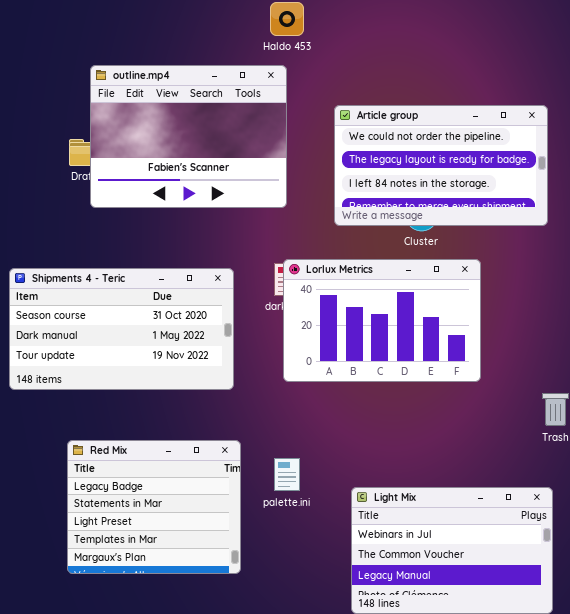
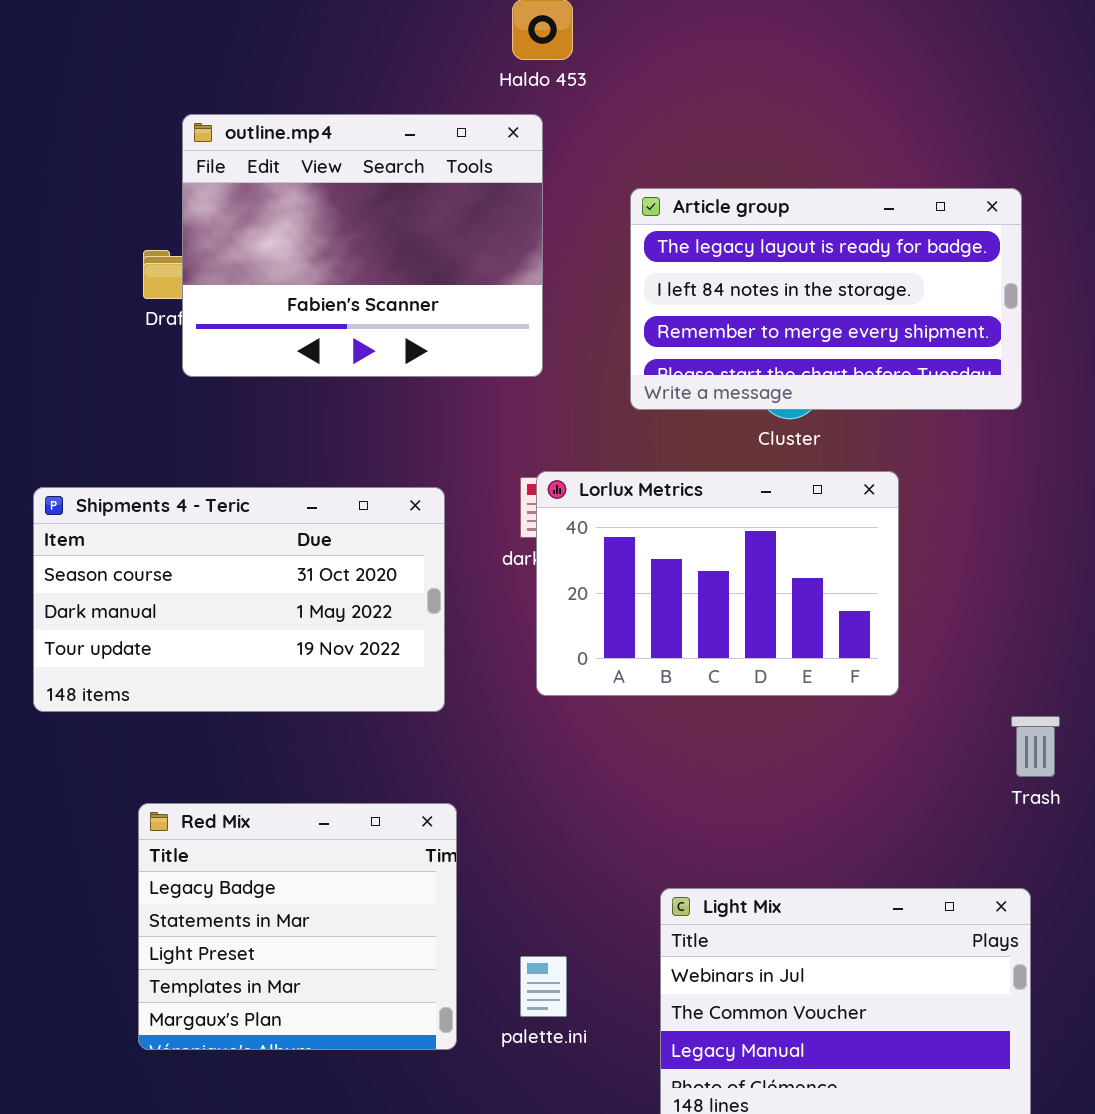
Article group: [334,105,548,226] -> [630,188,1022,410], scrolled down 1 row
palette.ini: [274,458,300,491] -> [520,956,567,1017], moved

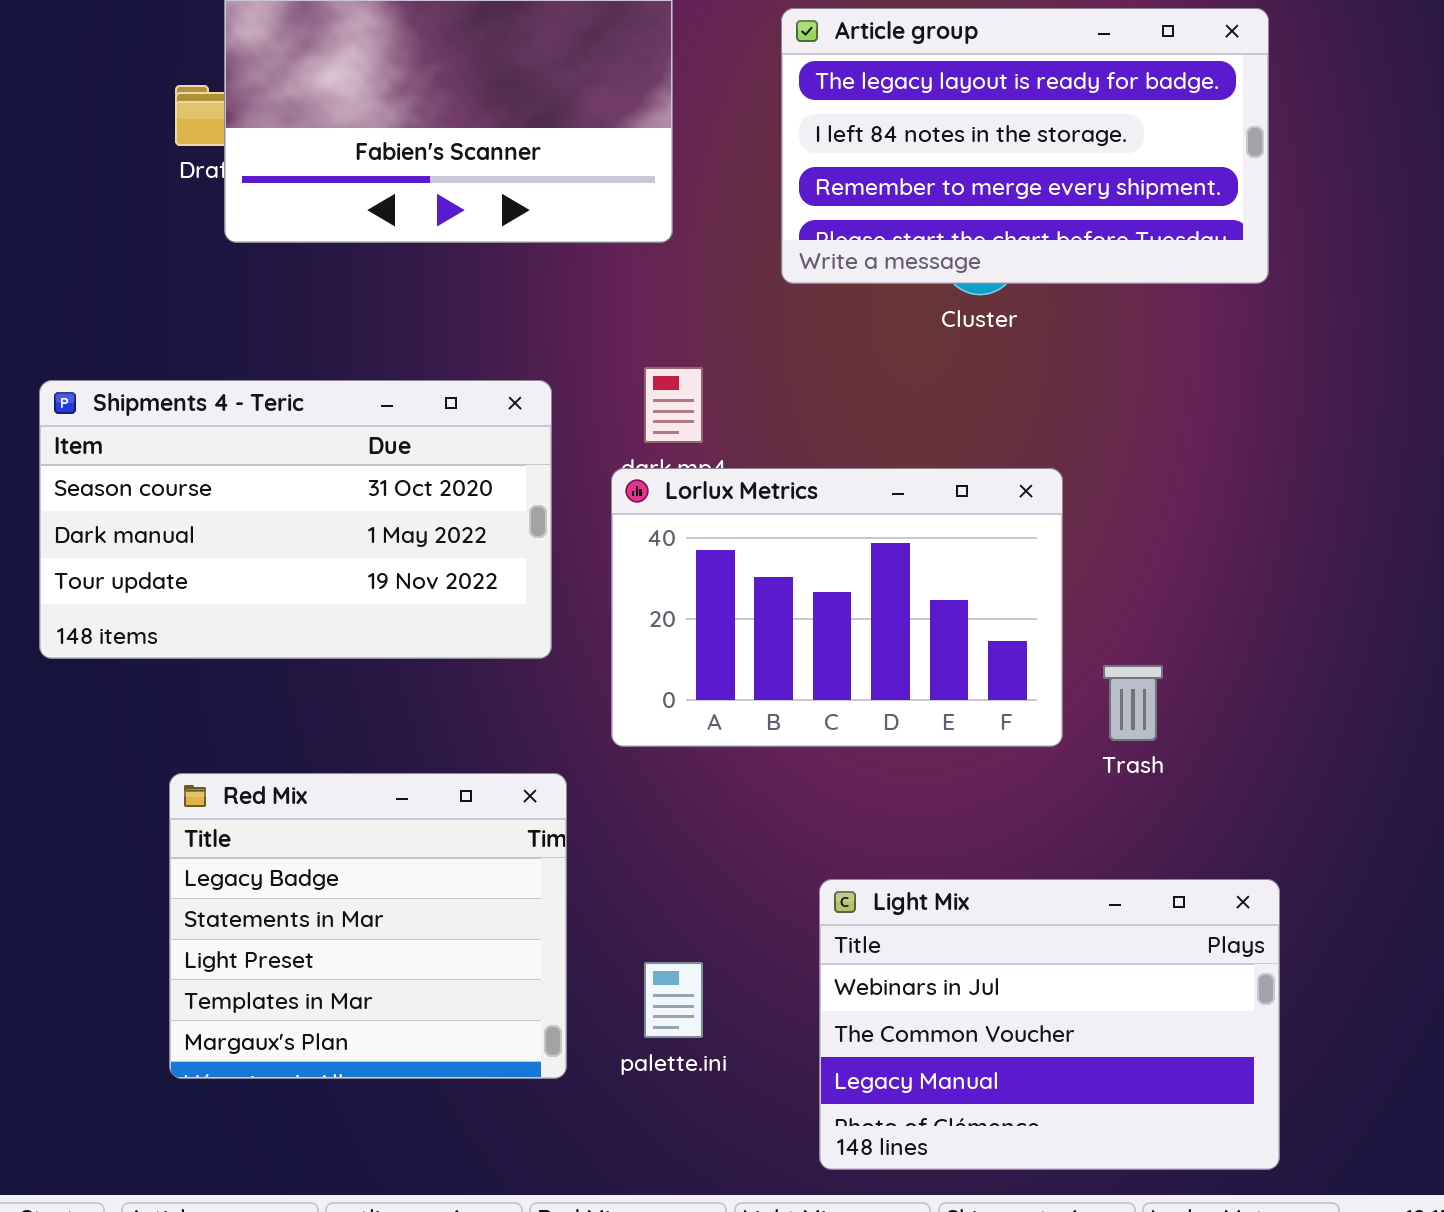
Lorlux Metrics: [536,471,899,696] -> [611,468,1063,747], moved
Trash: [1011,716,1060,777] -> [1103,665,1163,741], moved

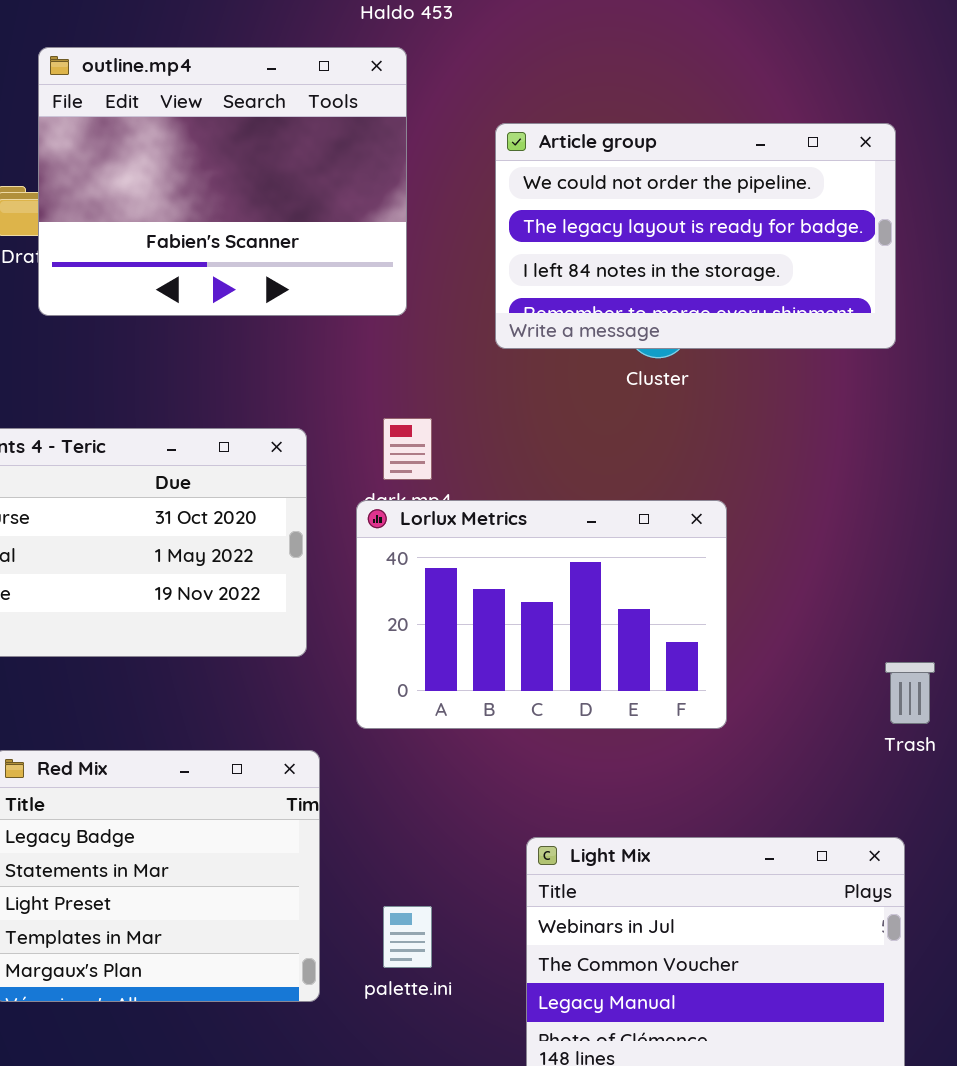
Article group: [781,8,1269,284] -> [495,123,896,349], scrolled up 1 row
Trash: [1103,665,1163,741] -> [885,662,935,724], moved

